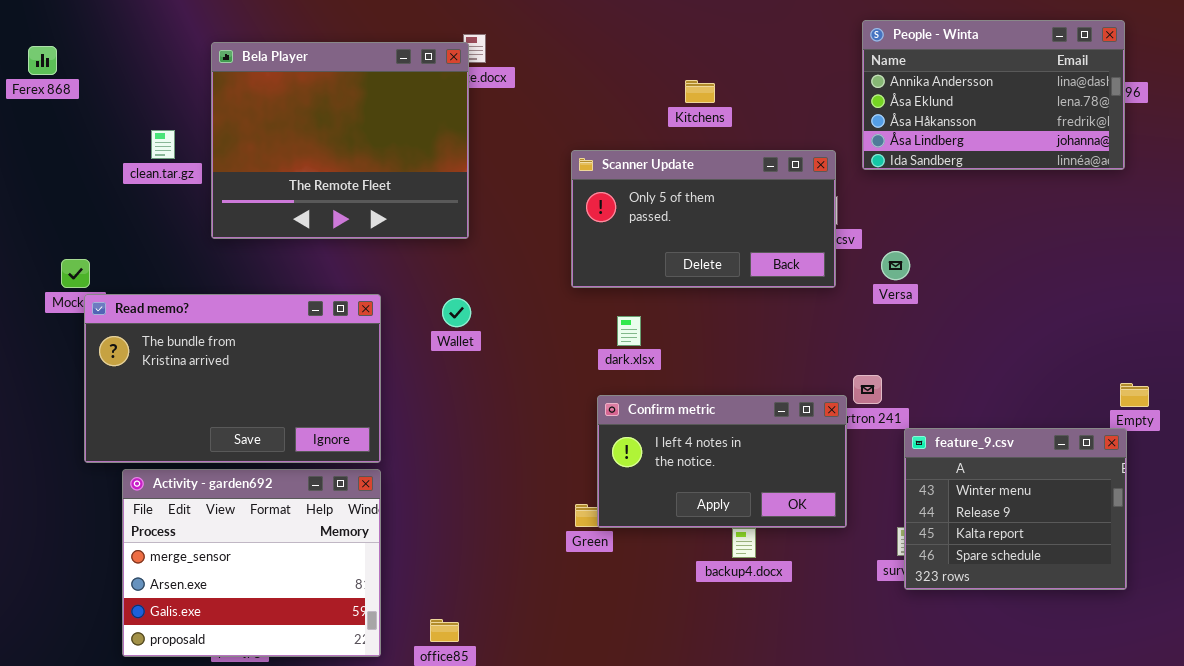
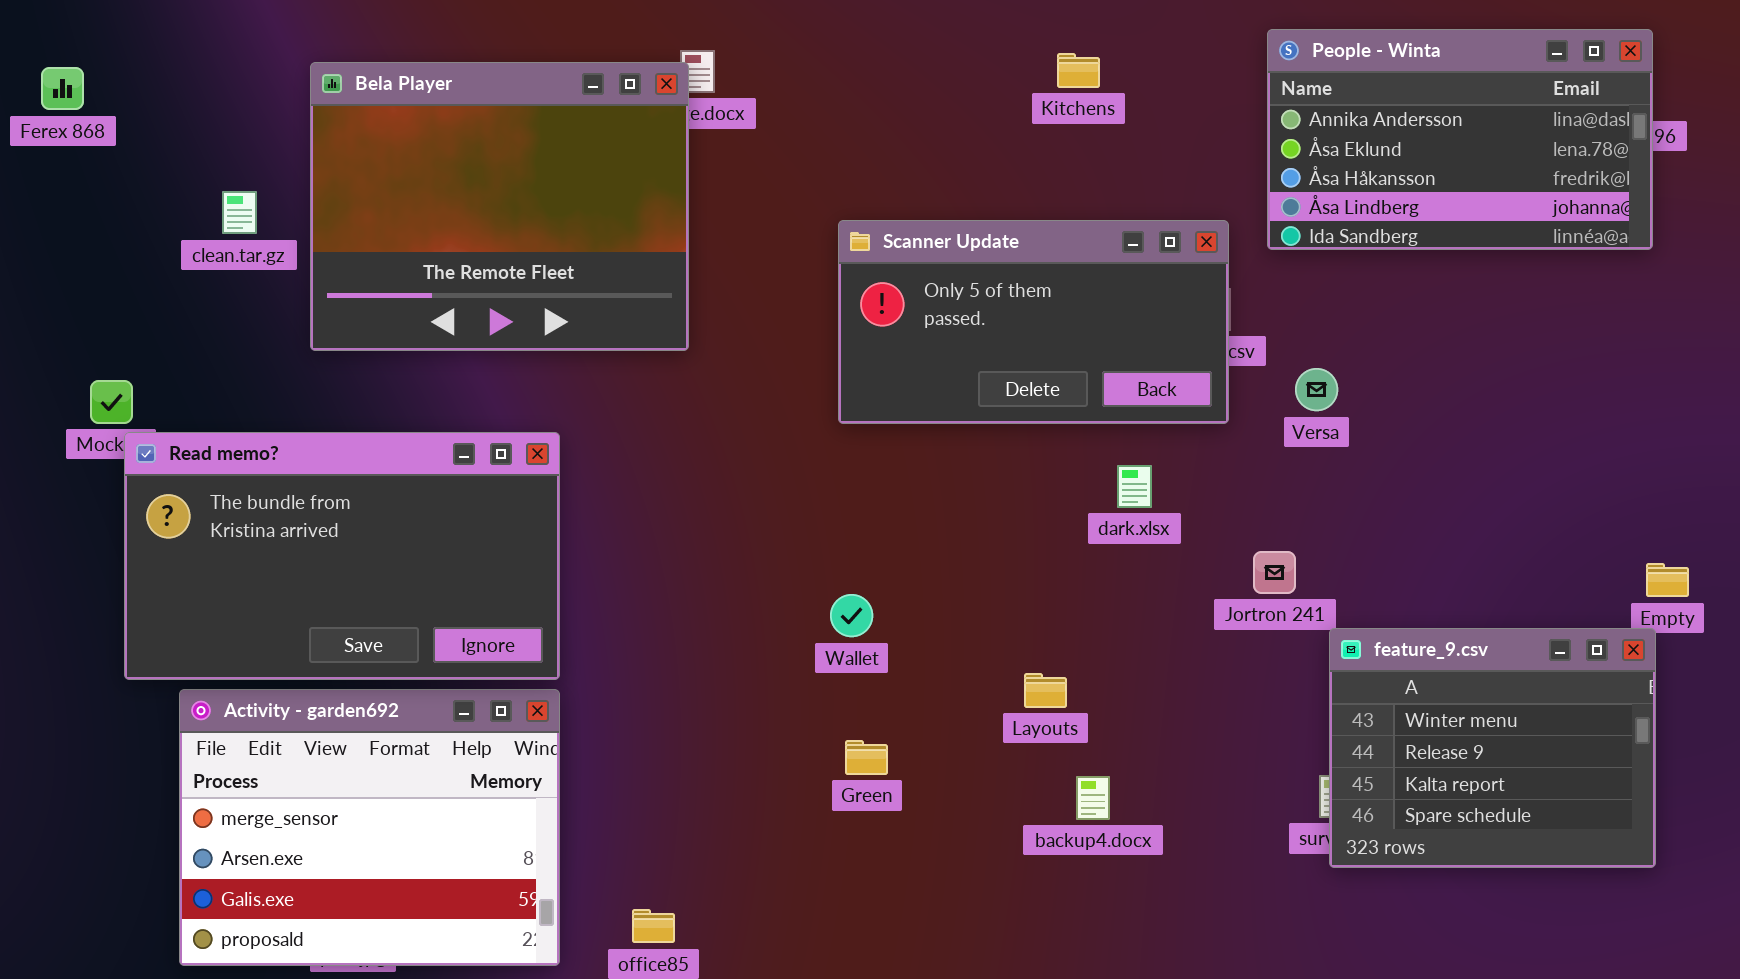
Kitchens: [685,80,715,103] -> [1057,53,1100,88], moved
Wallet: [442,298,471,327] -> [830,594,873,637], moved
dark.xlsx: [617,316,641,346] -> [1117,465,1152,508], moved
Confirm metric: [597,395,847,528] -> none, closed

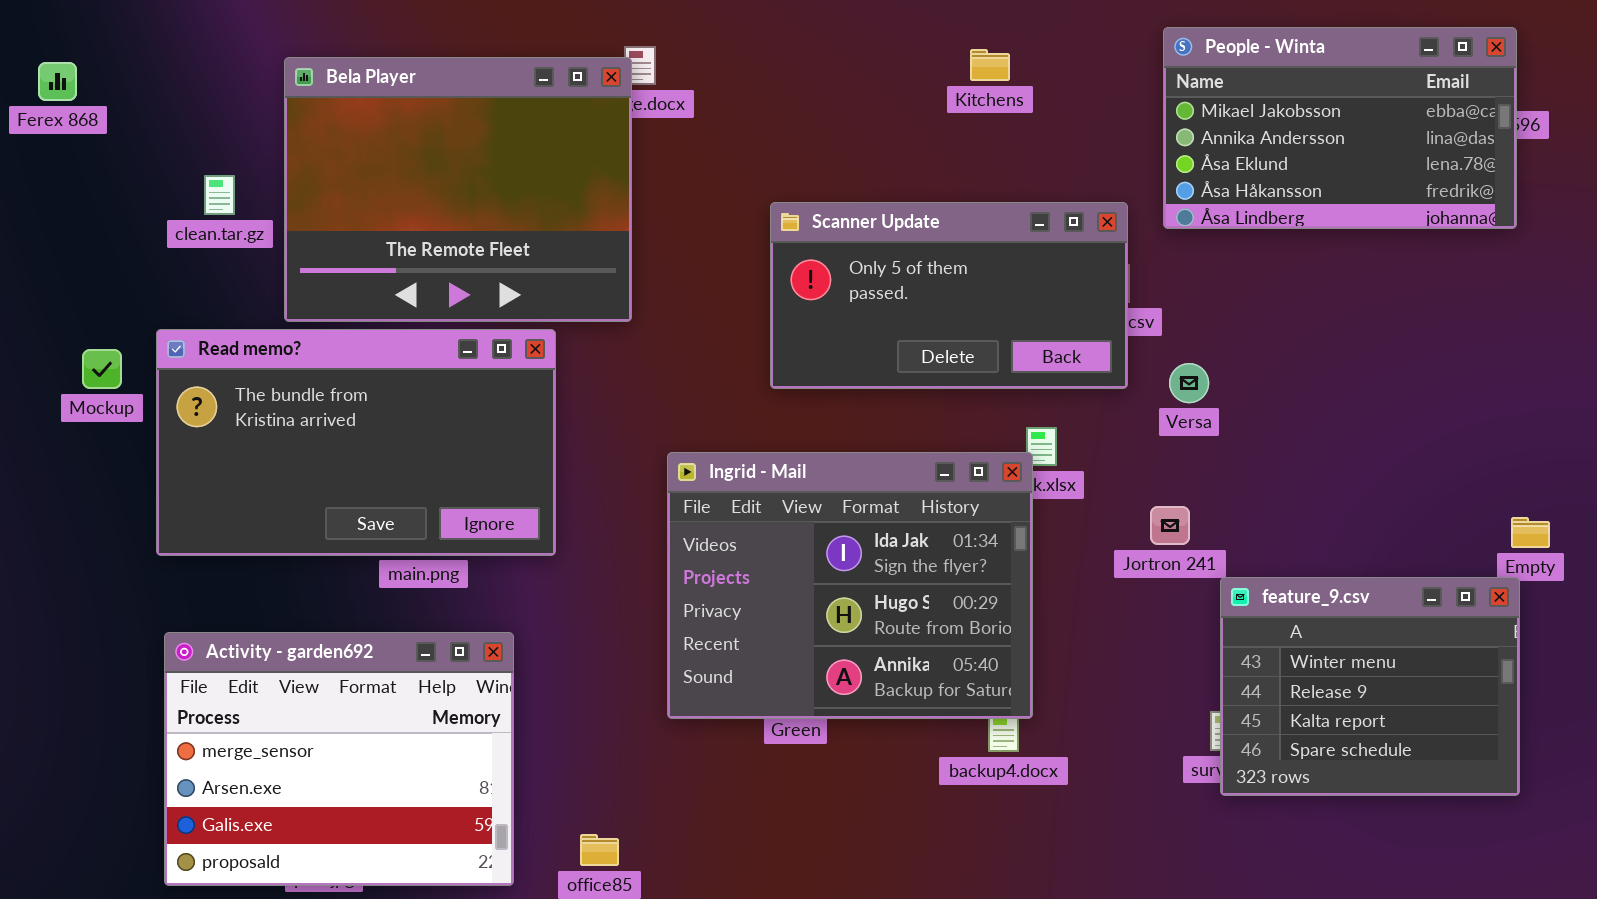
People - Winta: [1267,29,1653,250] -> [1163,27,1517,229], scrolled up 1 row
Versa: [1295,368,1338,411] -> [1169,363,1209,403], moved
Read memo?: [124,432,560,680] -> [156,329,556,556], moved
Ingrid - Mail: none -> [667,452,1033,719], opened

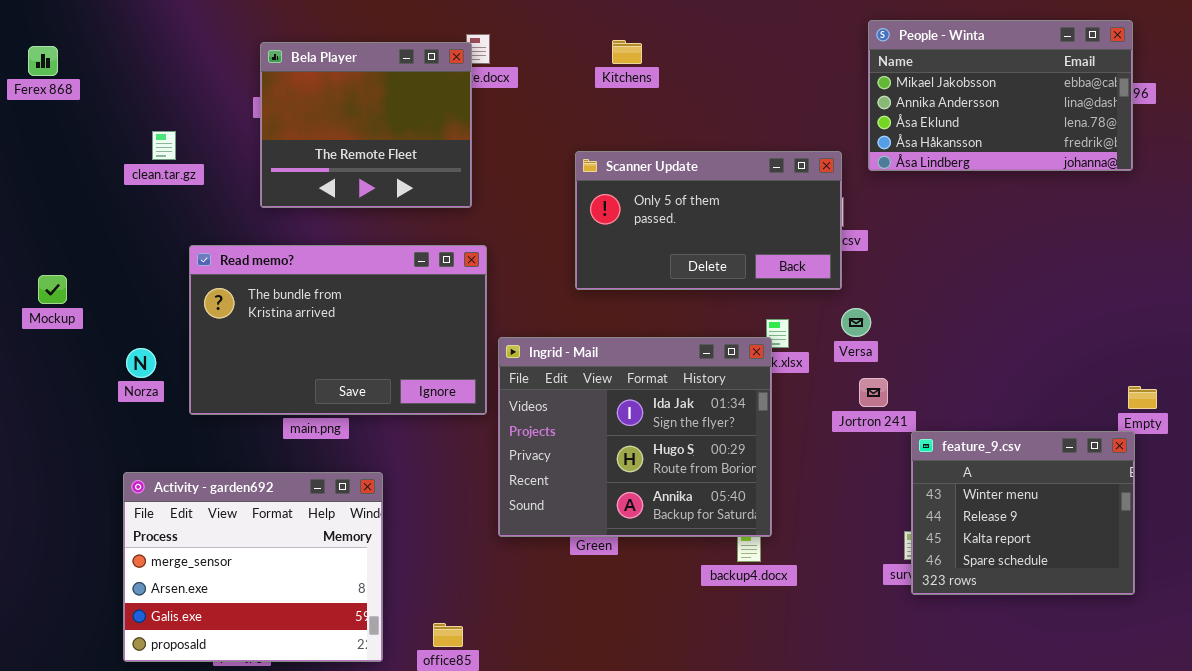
Kitchens: [970,49,1010,81] -> [612,40,642,64], moved
Bela Player: [284,57,632,322] -> [260,42,472,208], resized
Read memo?: [156,329,556,556] -> [189,245,487,415], moved
Mockup: [82,349,122,389] -> [38,275,67,304], moved
Versa: [1169,363,1209,403] -> [841,308,871,337], moved

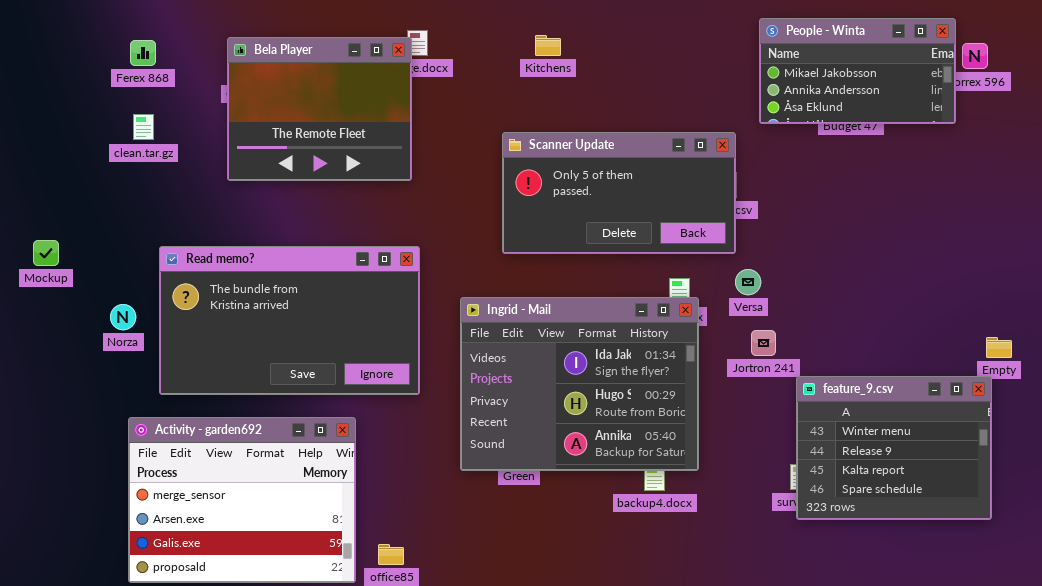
People - Winta: [868,20,1133,171] -> [759,18,956,124], resized
Ferex 868: [28,46,58,76] -> [130,40,156,66], moved
Read memo?: [189,245,487,415] -> [159,246,420,395], moved
Ingrid - Mail: [498,337,772,537] -> [460,297,699,471], moved
Activity - garden692: [123,472,383,662] -> [128,417,356,583], moved

